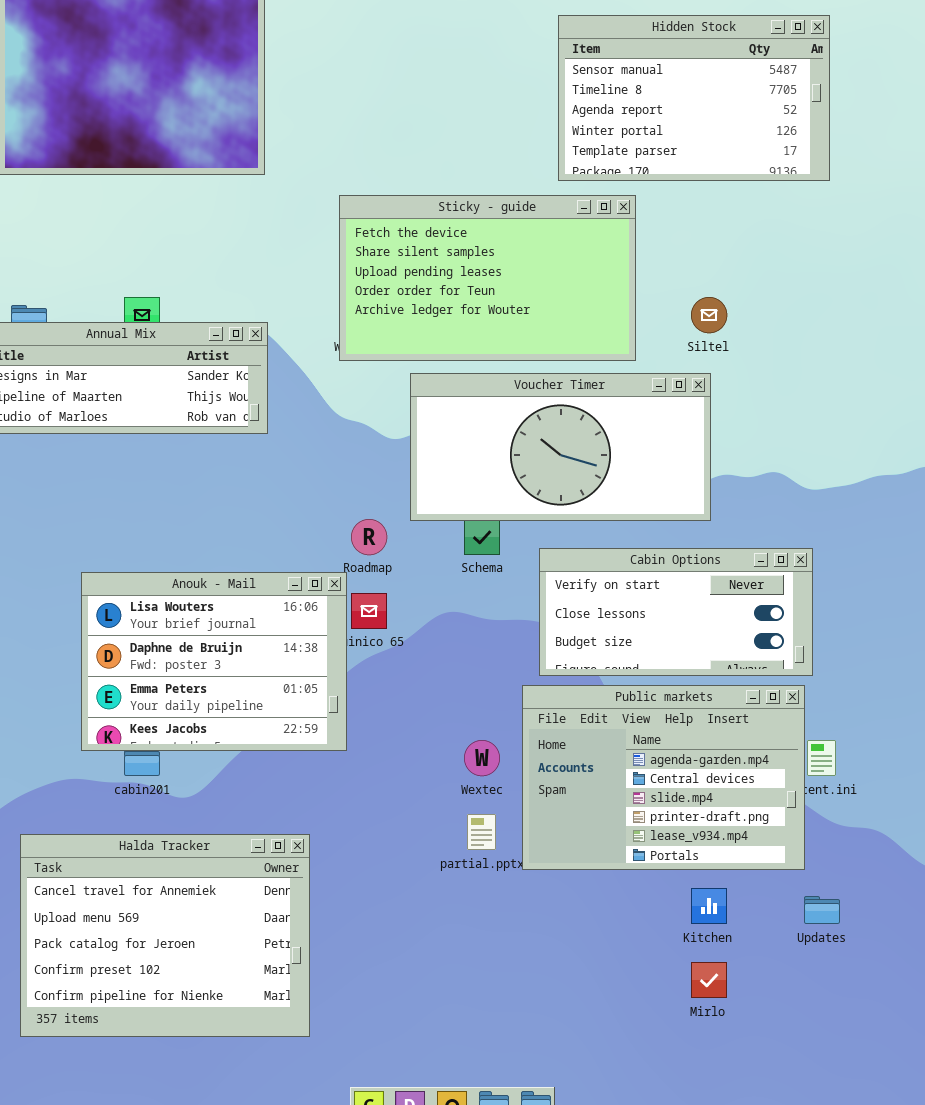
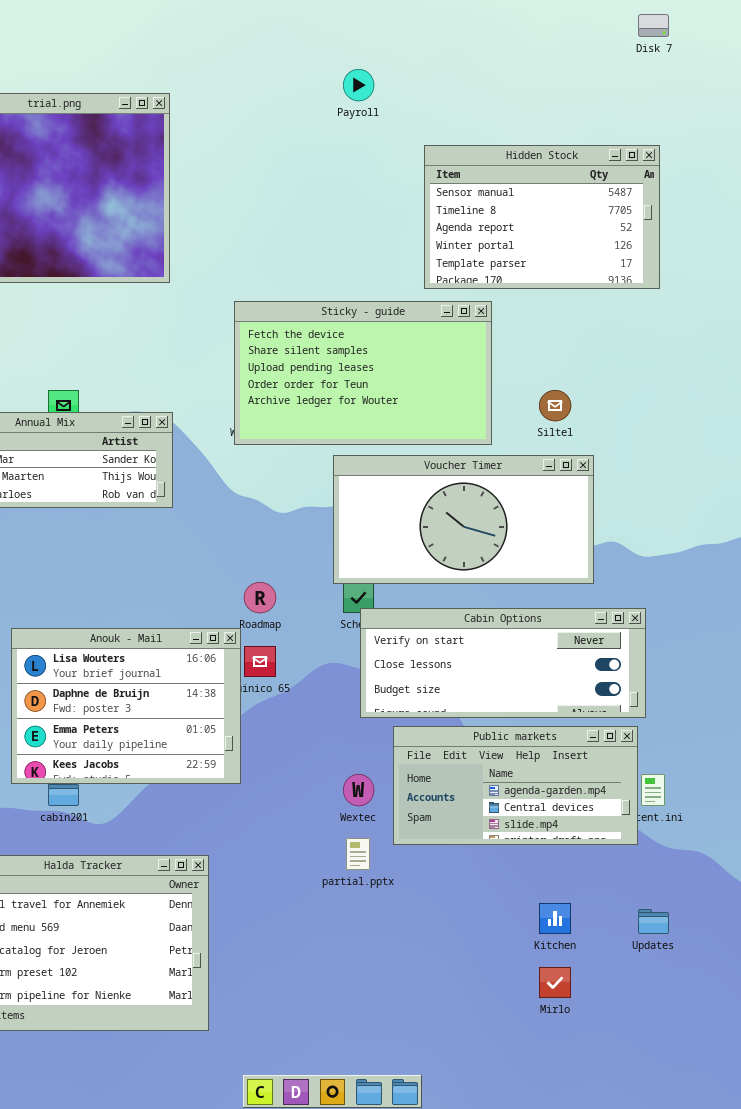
Voucher Timer: [410,373,711,521] -> [333,455,594,584], moved
Cabin Options: [539,548,813,676] -> [360,608,646,718], resized
Public markets: [522,685,805,870] -> [393,726,638,845], resized

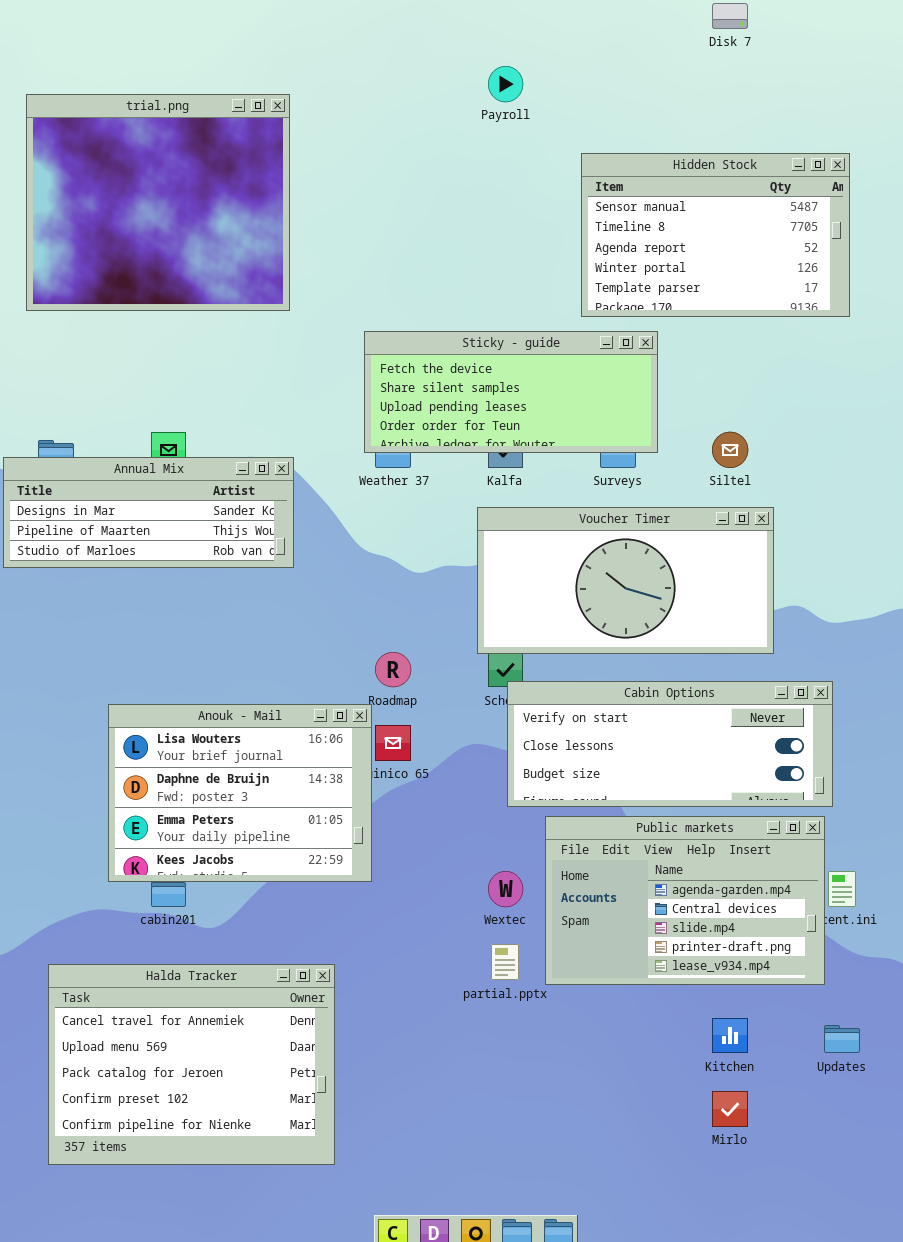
Disk 7: [638,14,669,37] -> [712,3,748,29], moved
Sticky - guide: [234,301,492,445] -> [364,331,658,453], resized
Public markets: [393,726,638,845] -> [545,816,825,985], resized

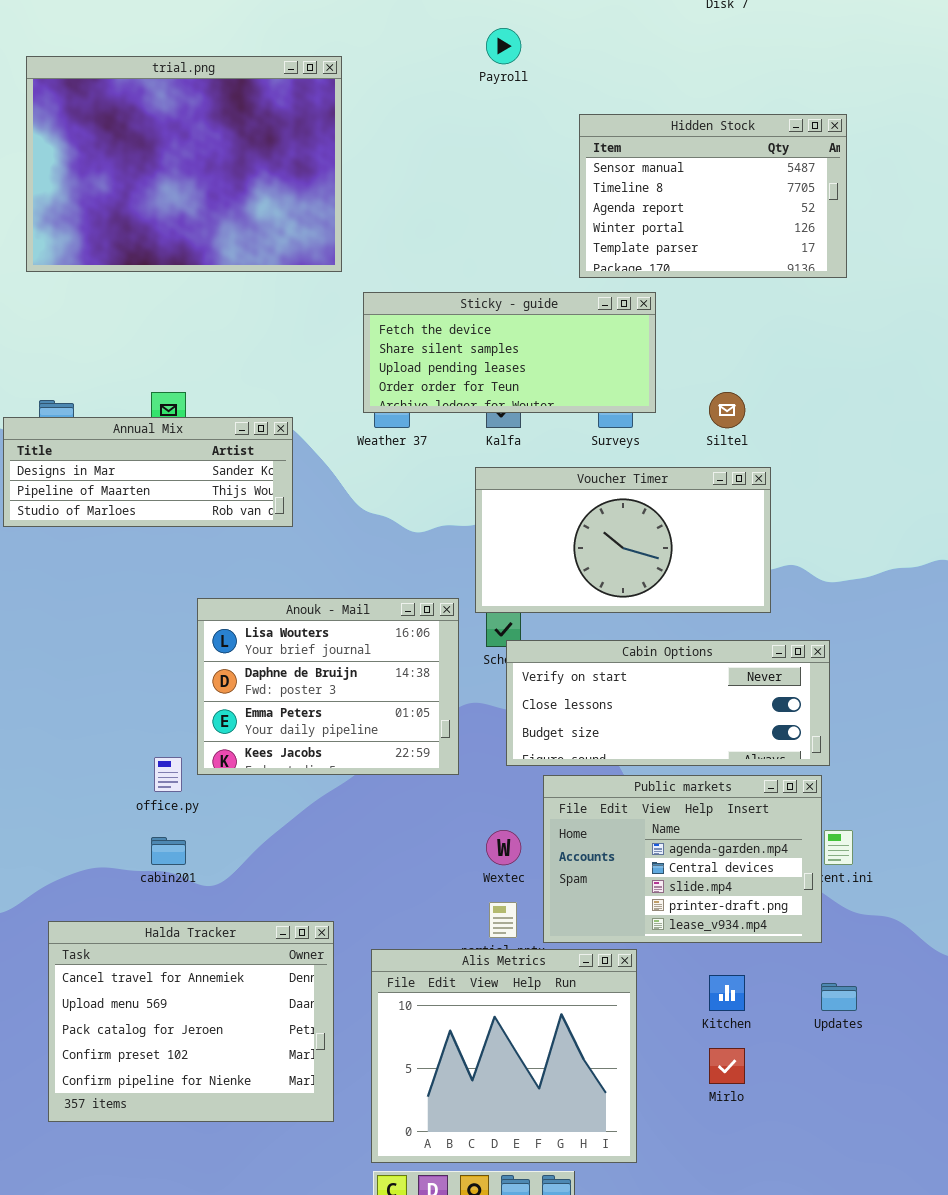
trial.png: [26,94,290,311] -> [26,56,342,272], resized
Anouk - Mail: [108,704,372,882] -> [197,598,459,775], moved
Alis Metrics: none -> [371,949,637,1163], opened

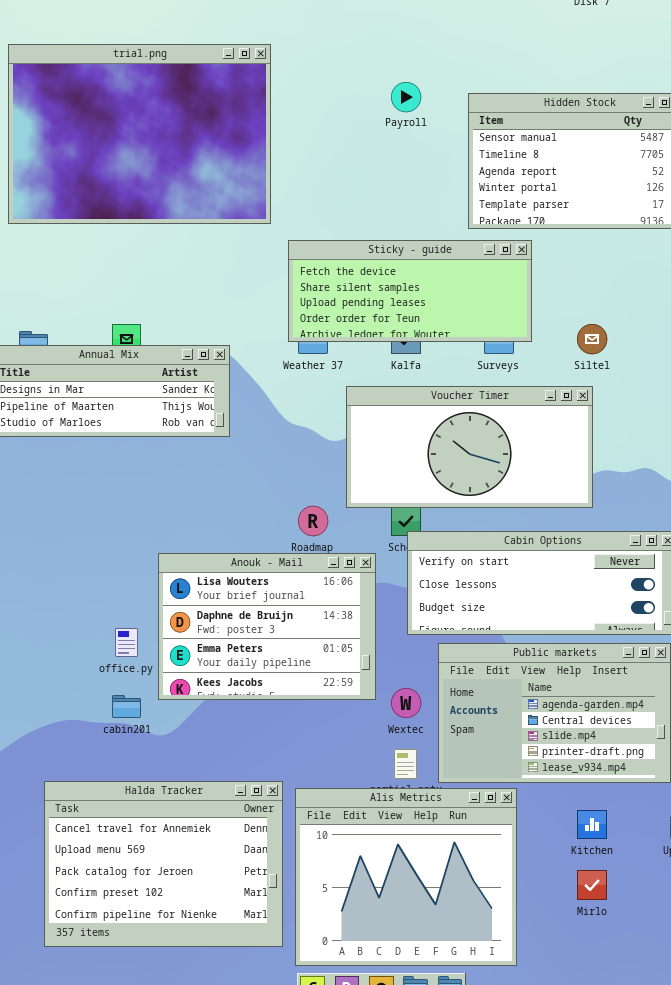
Payroll: [486,28,521,64] -> [391,82,421,112], moved
Voucher Timer: [475,467,771,613] -> [346,386,593,508], moved
Anouk - Mail: [197,598,459,775] -> [158,553,376,700], moved
Halda Tracker: [48,921,334,1122] -> [44,781,283,947], moved

